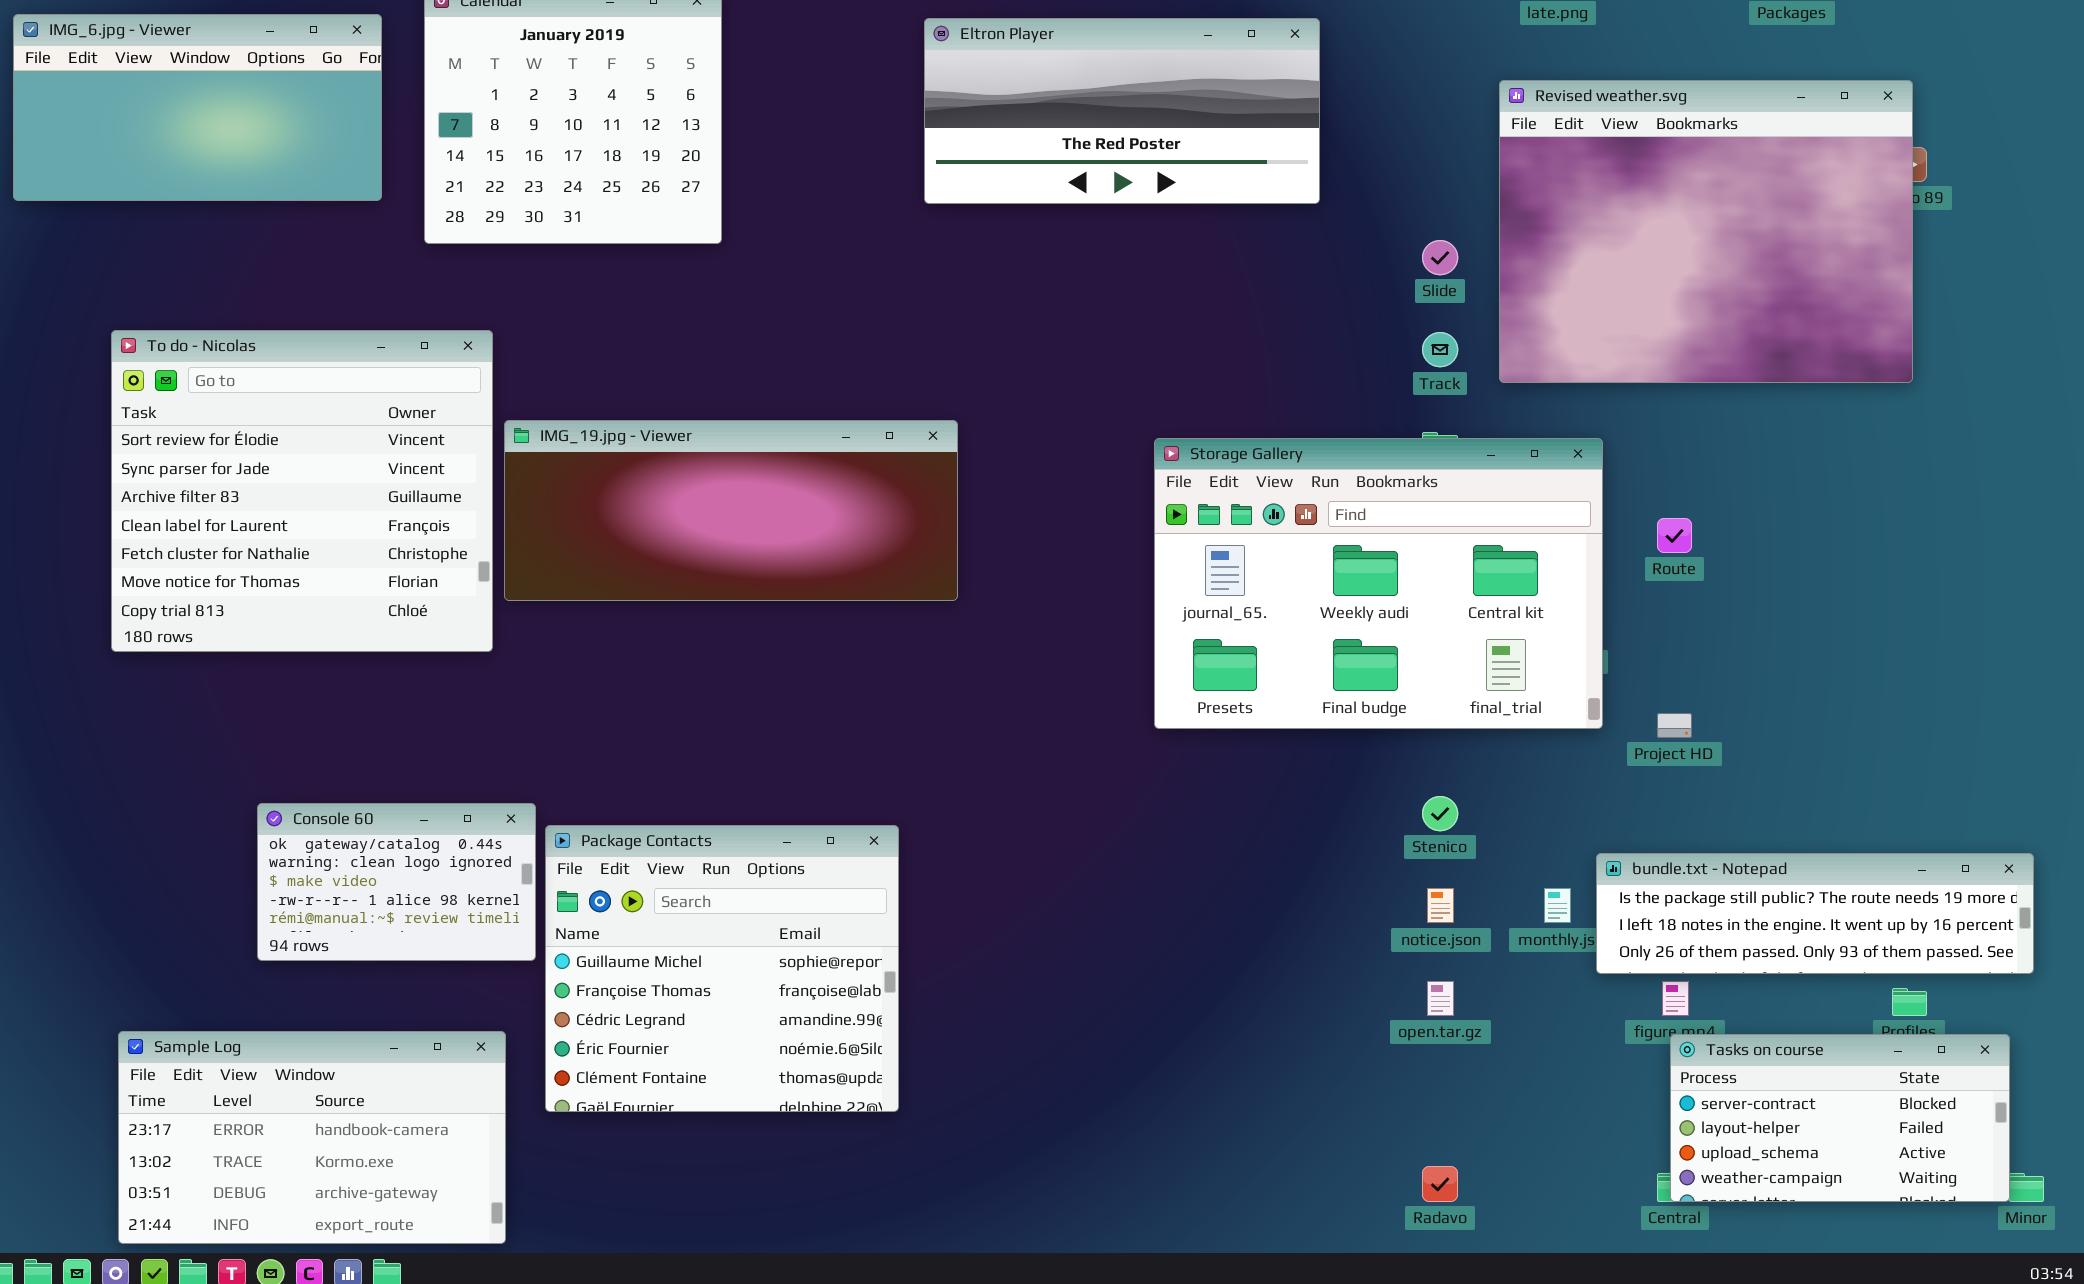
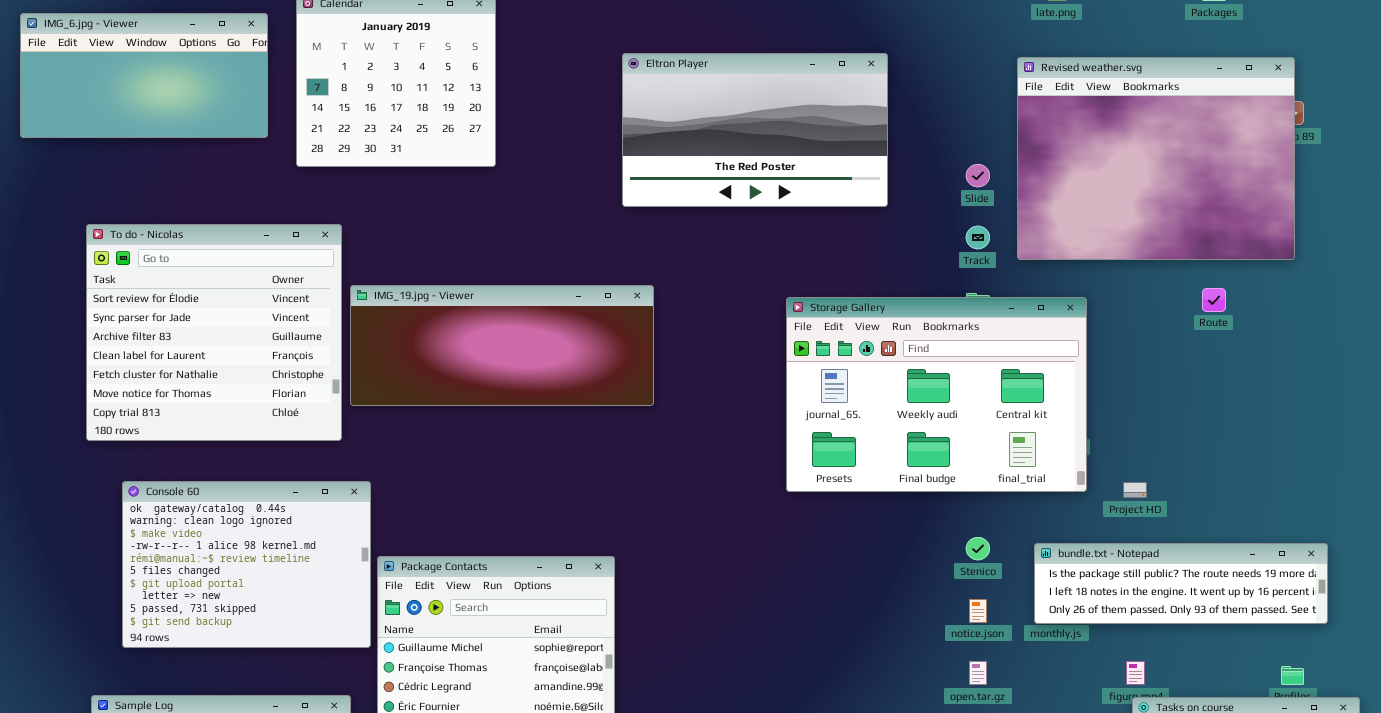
Eltron Player: [924,18,1320,204] -> [622,53,888,207], moved, resized
Route: [1657,518,1692,553] -> [1202,288,1226,312], moved
Console 60: [257,803,536,961] -> [122,481,371,648], resized
bundle.txt - Notepad: [1596,853,2034,974] -> [1034,543,1328,624], moved

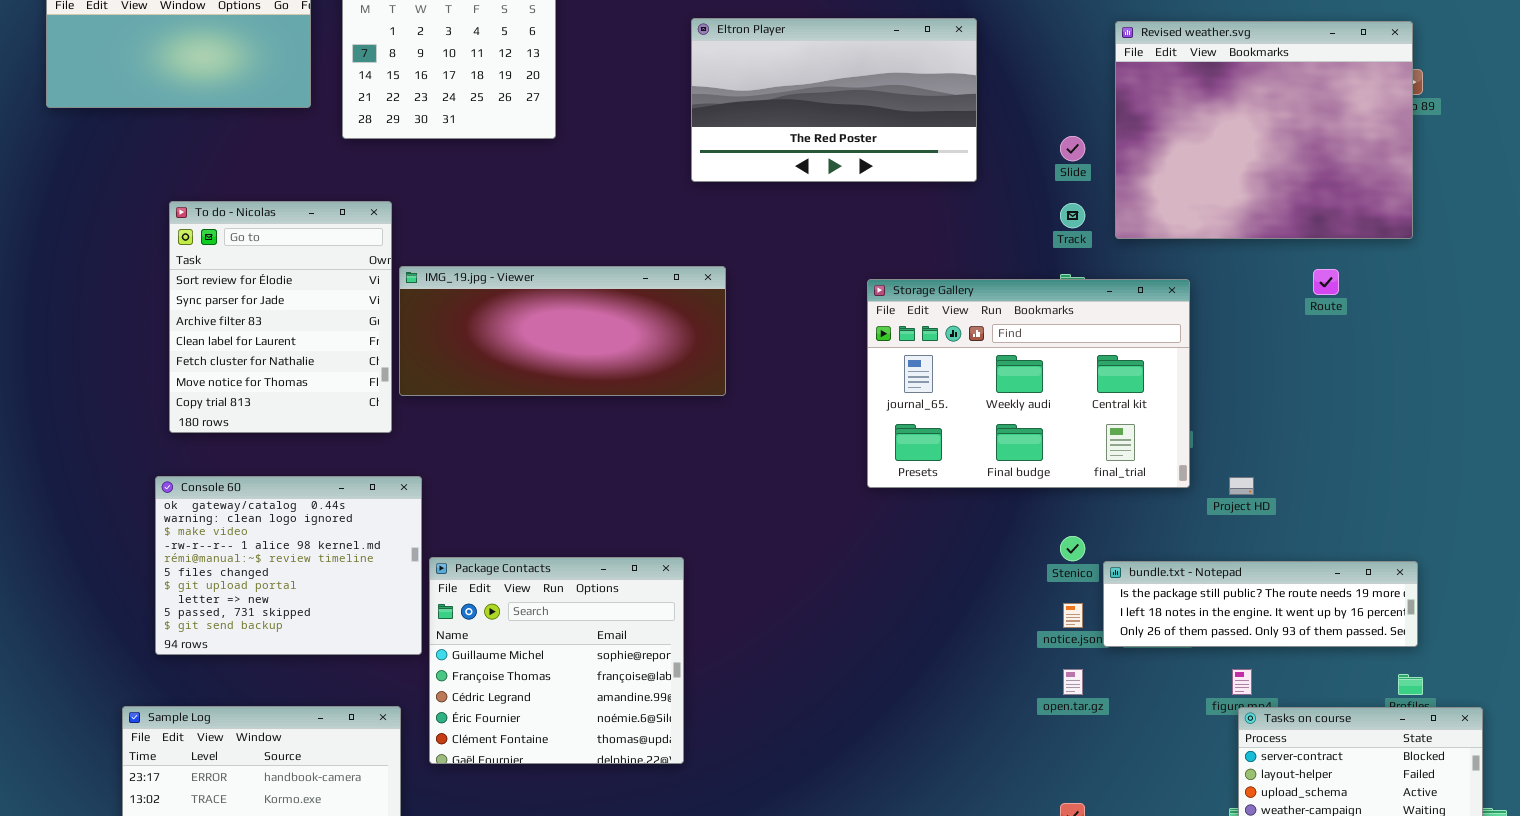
To do - Nicolas: [86,224,342,441] -> [169,201,392,433], resized
bundle.txt - Notepad: [1034,543,1328,624] -> [1103,561,1418,647], moved

